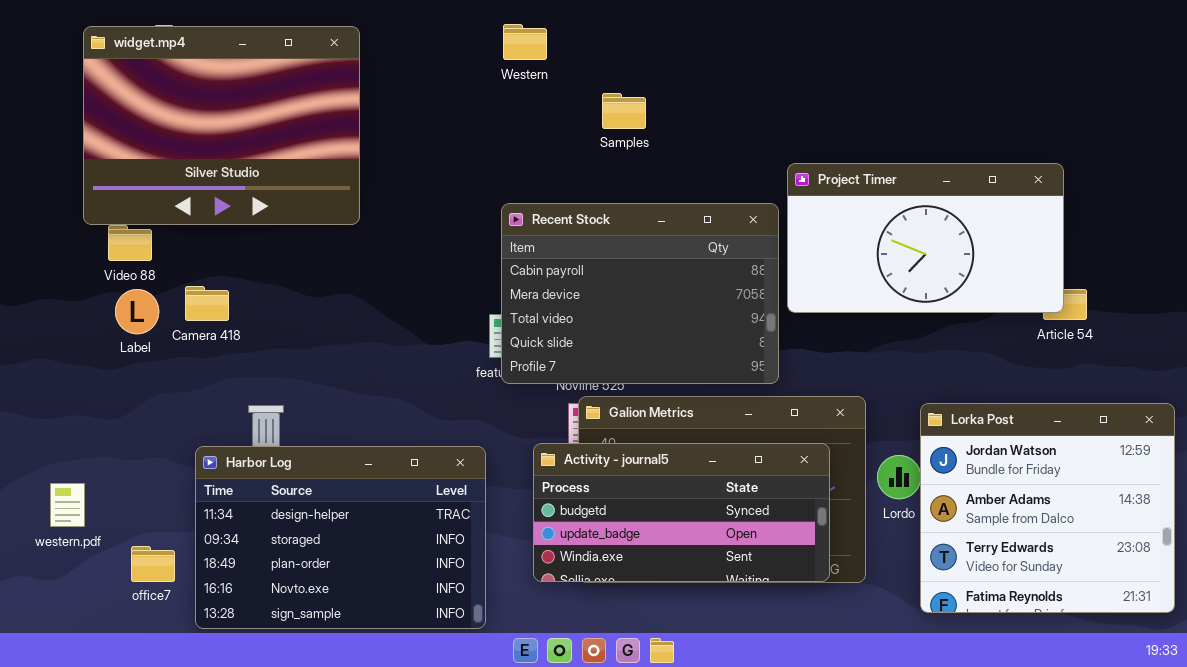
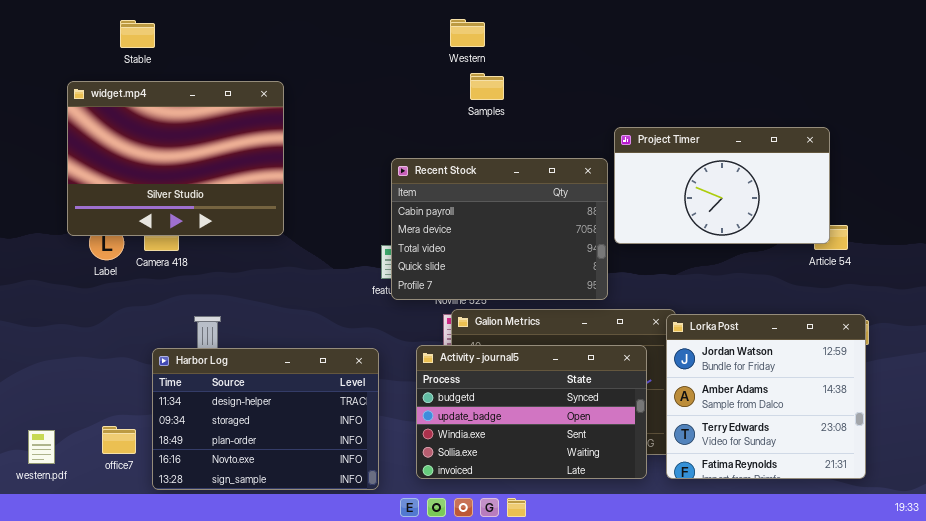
Western: [503,24,547,60] -> [450,19,485,47], moved
widget.mp4: [83,26,360,225] -> [67,81,284,236], moved
Lorka Post: [920,403,1175,613] -> [666,314,866,479], moved
Activity - journal5: [533,443,830,582] -> [416,345,647,479], resized
western.pdf: [50,483,85,527] -> [28,430,55,464], moved

